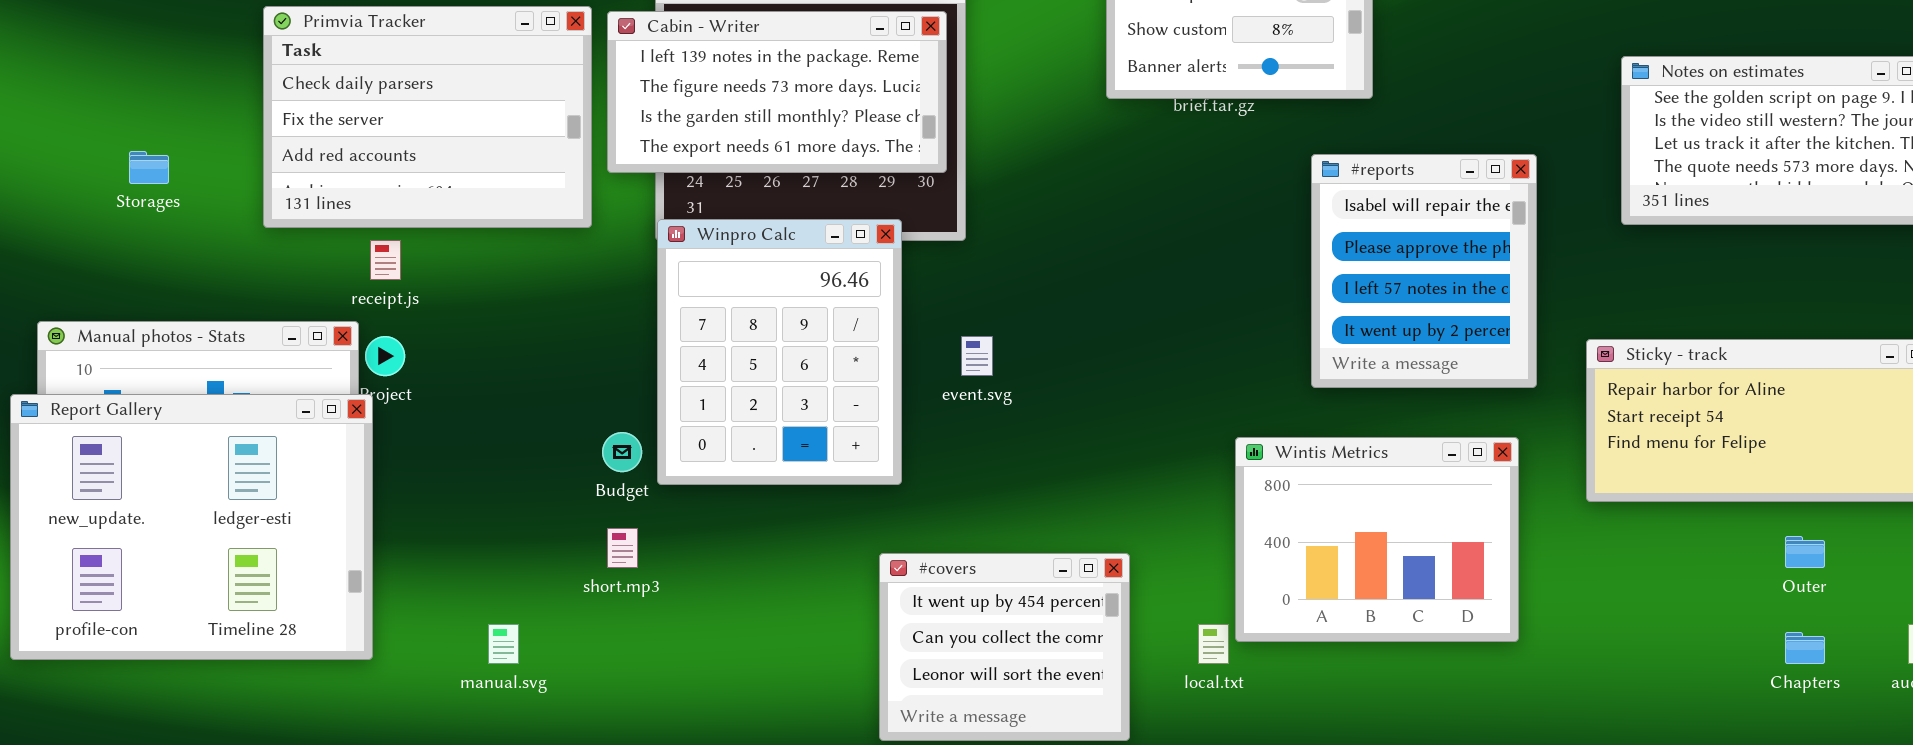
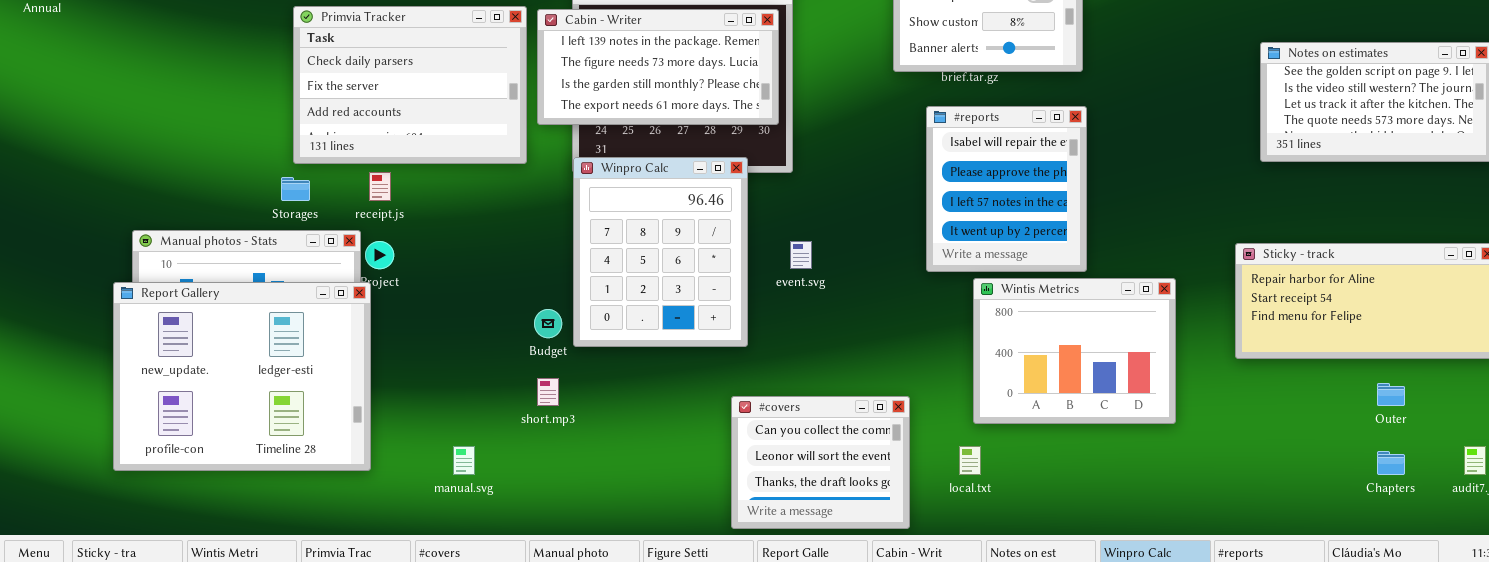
Storages: [129,151,169,184] -> [281,177,310,201], moved
#reports: [1311,154,1537,388] -> [926,106,1087,272], moved
Wintis Metrics: [1235,437,1519,642] -> [973,278,1176,424], moved
#covers: [879,553,1130,741] -> [731,396,910,529], scrolled down 1 row

